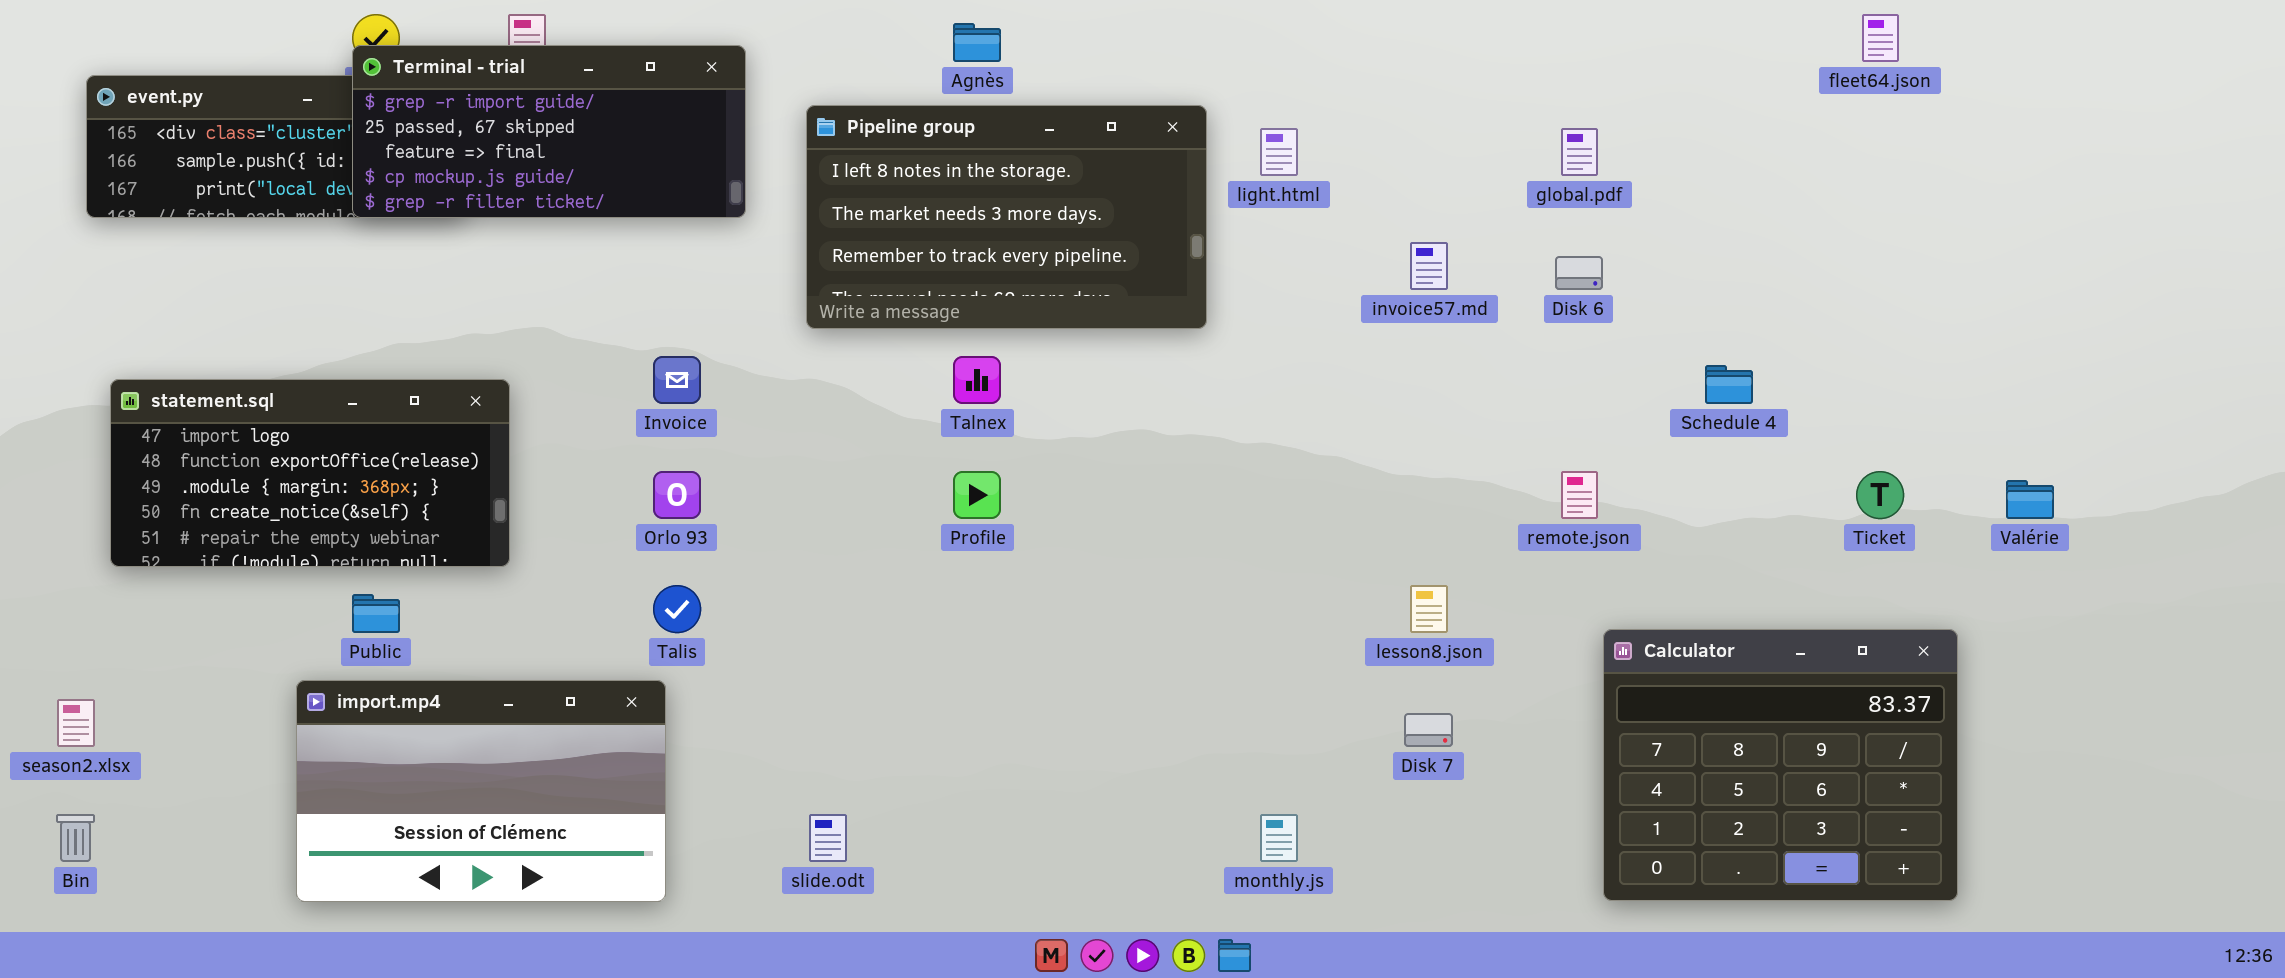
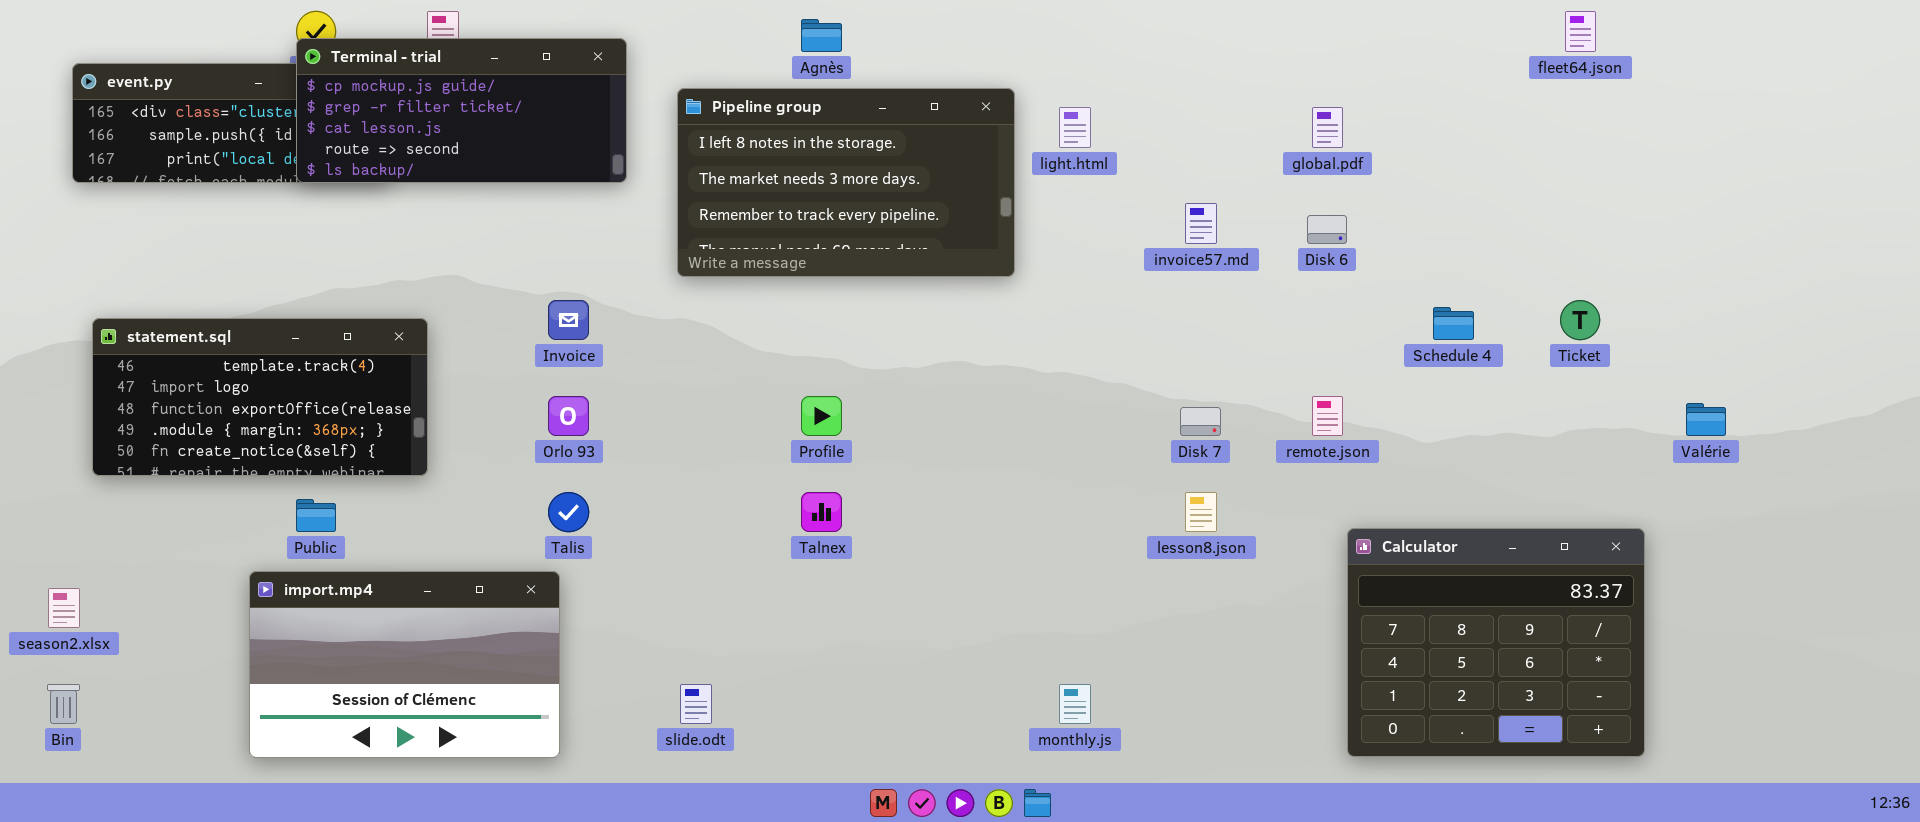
Terminal - trial: [352,45,746,218] -> [296,38,627,183], scrolled down 3 rows
Talnex: [953,356,1001,404] -> [801,492,842,532], moved
statement.sql: [110,379,510,567] -> [92,318,428,476], scrolled up 1 row
Ticket: [1856,471,1904,519] -> [1560,300,1600,340], moved
Disk 7: [1404,713,1453,747] -> [1180,407,1221,436], moved

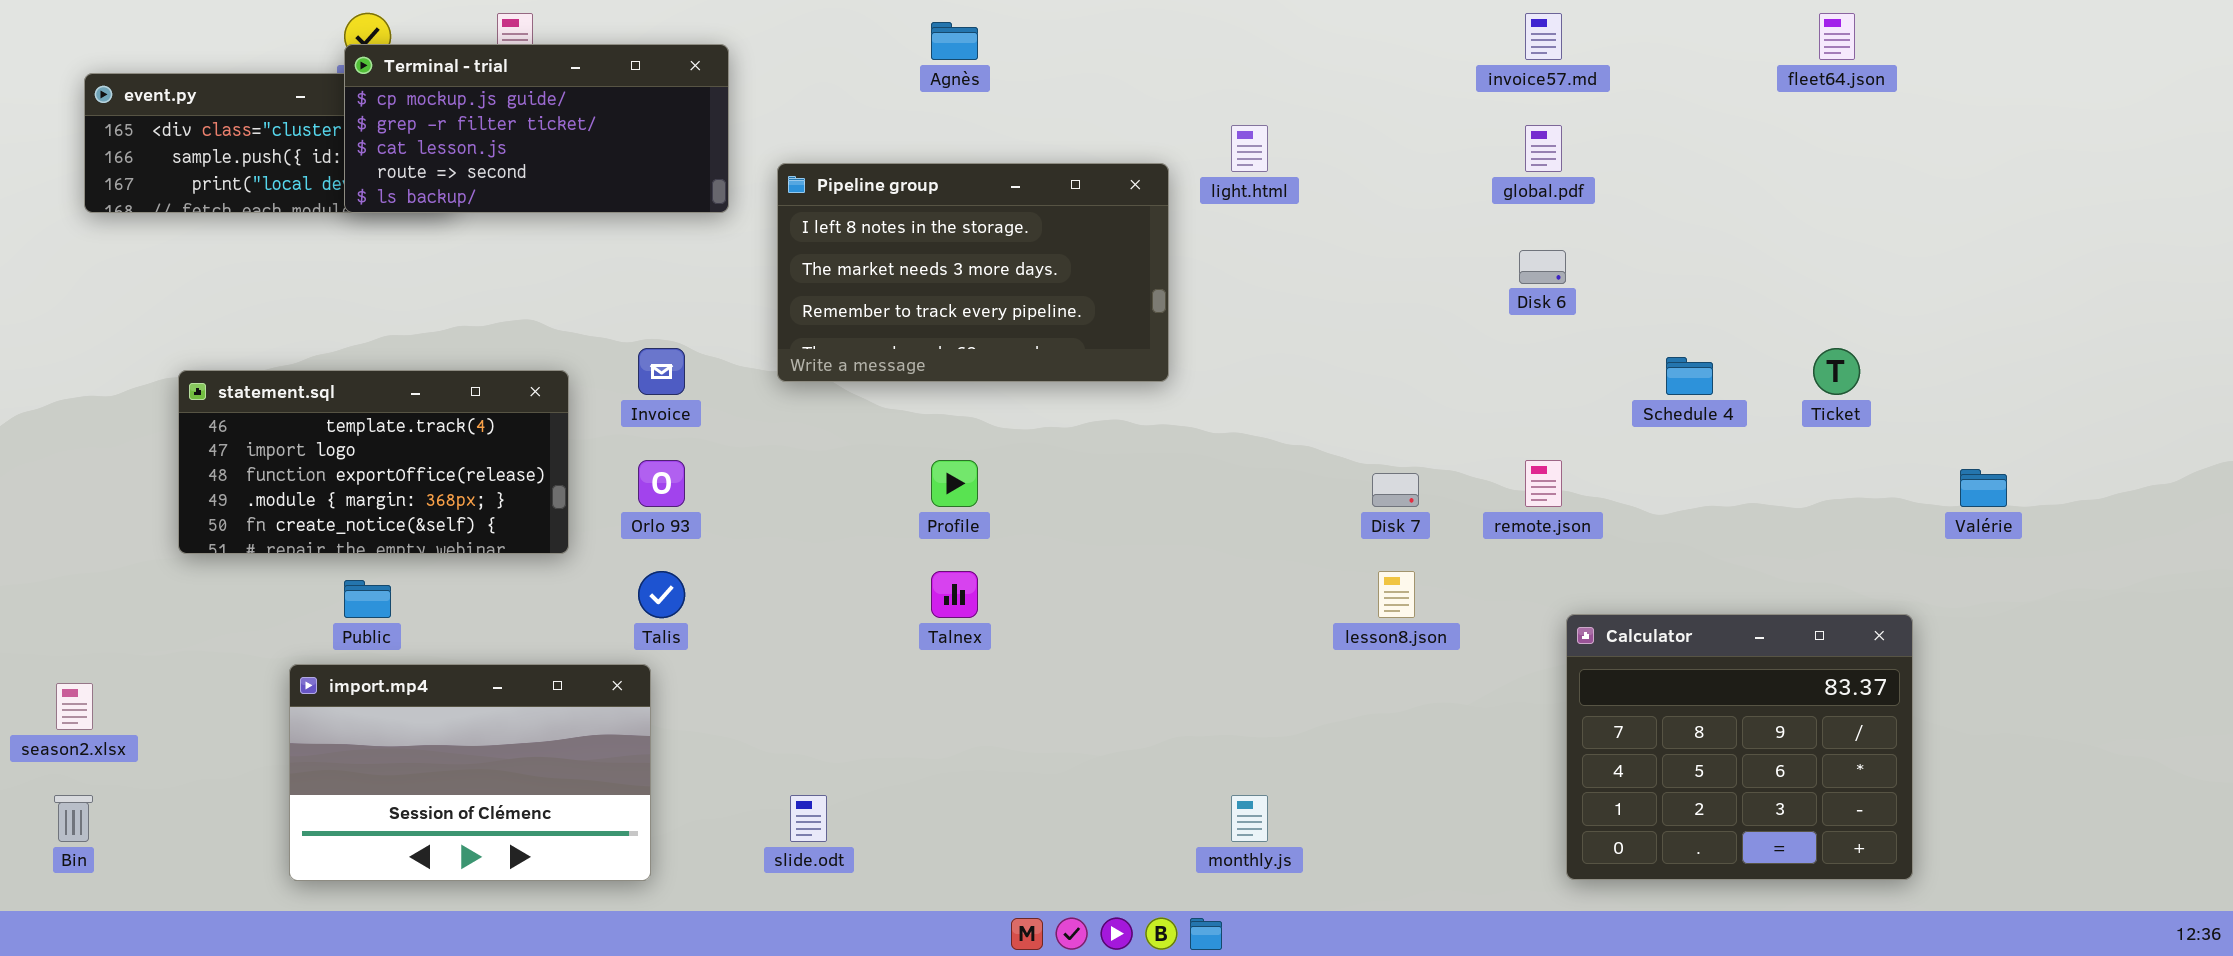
Pipeline group: [677,88,1015,277] -> [777,163,1169,382], moved
invoice57.md: [1185,203,1217,244] -> [1525,13,1562,60], moved
statement.sql: [92,318,428,476] -> [178,370,569,554], moved

